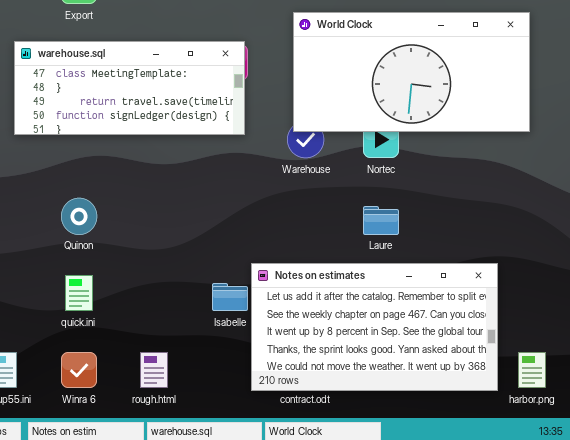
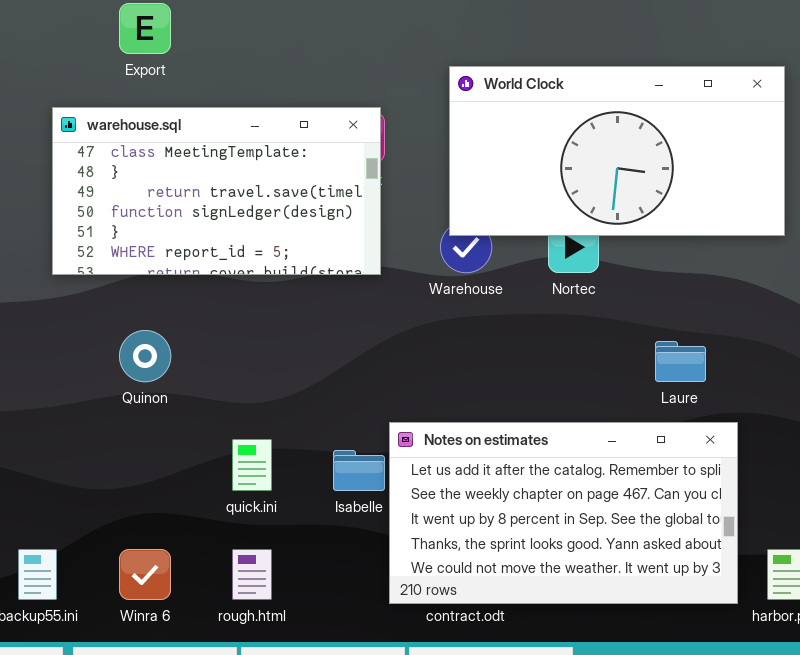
warehouse.sql: [14,41,245,135] -> [52,107,381,275], resized
Laure: [363,206,399,235] -> [655,341,706,382], moved
quick.ini: [65,275,93,311] -> [232,439,272,491], moved

